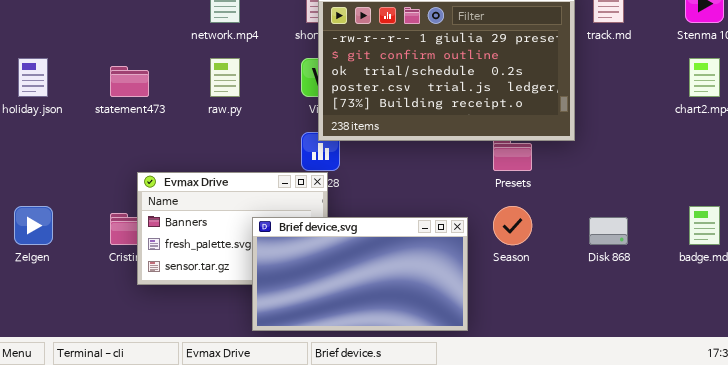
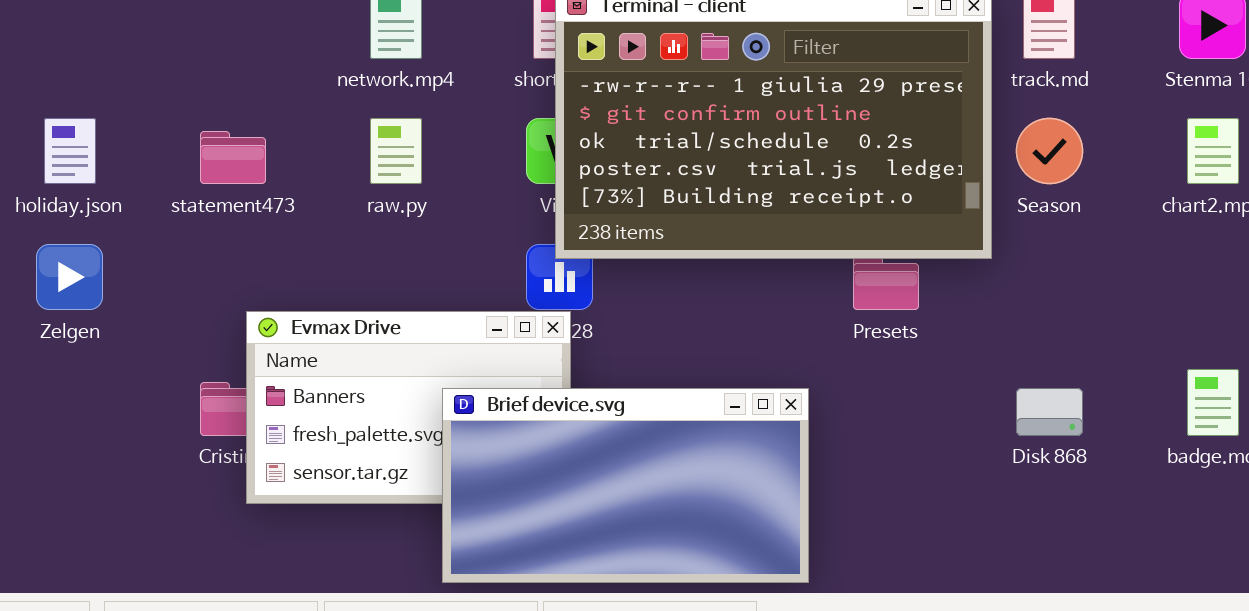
Zelgen: [14,206,53,245] -> [36,244,103,310], moved
Season: [493,206,532,245] -> [1016,118,1083,184], moved

